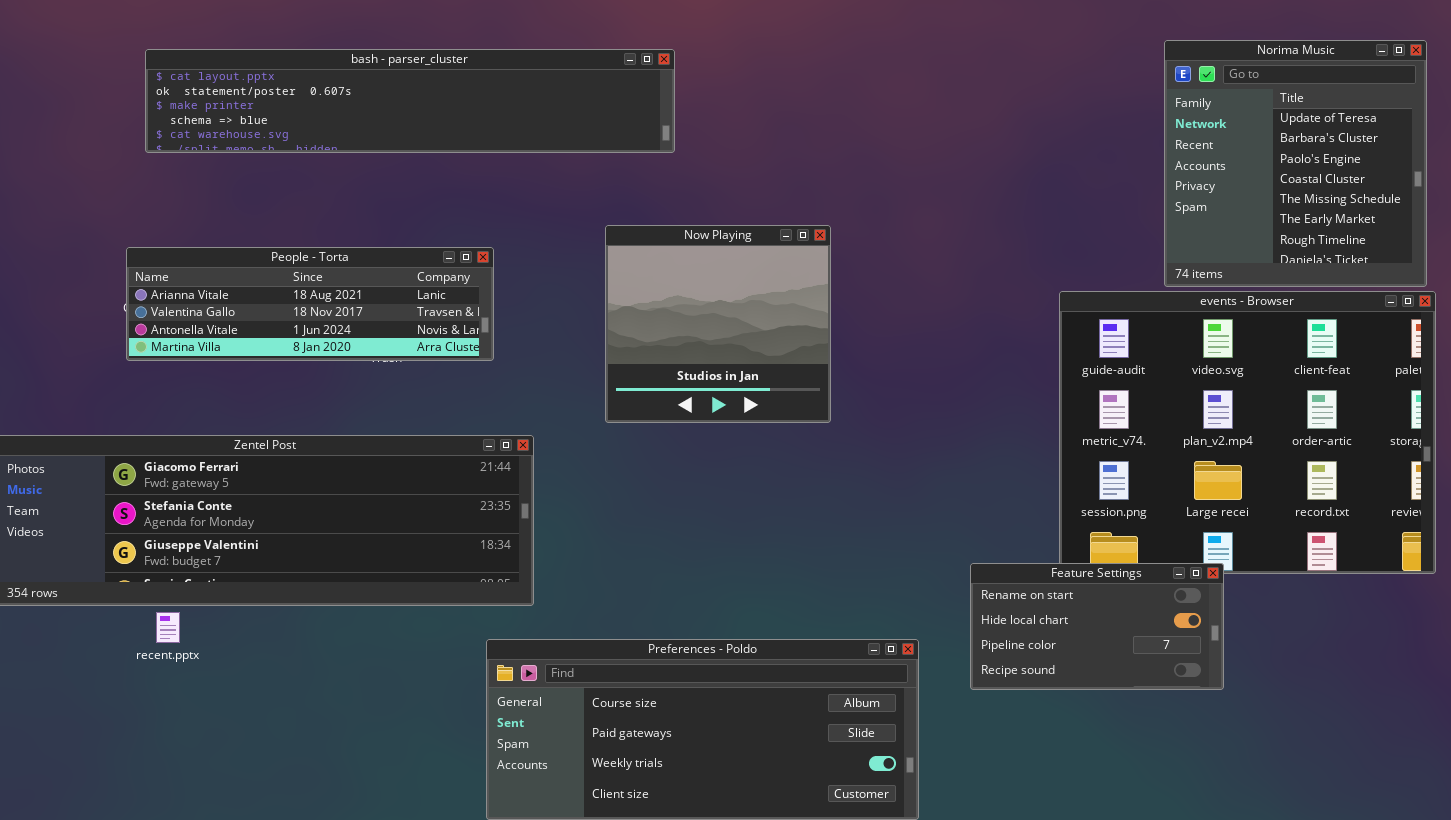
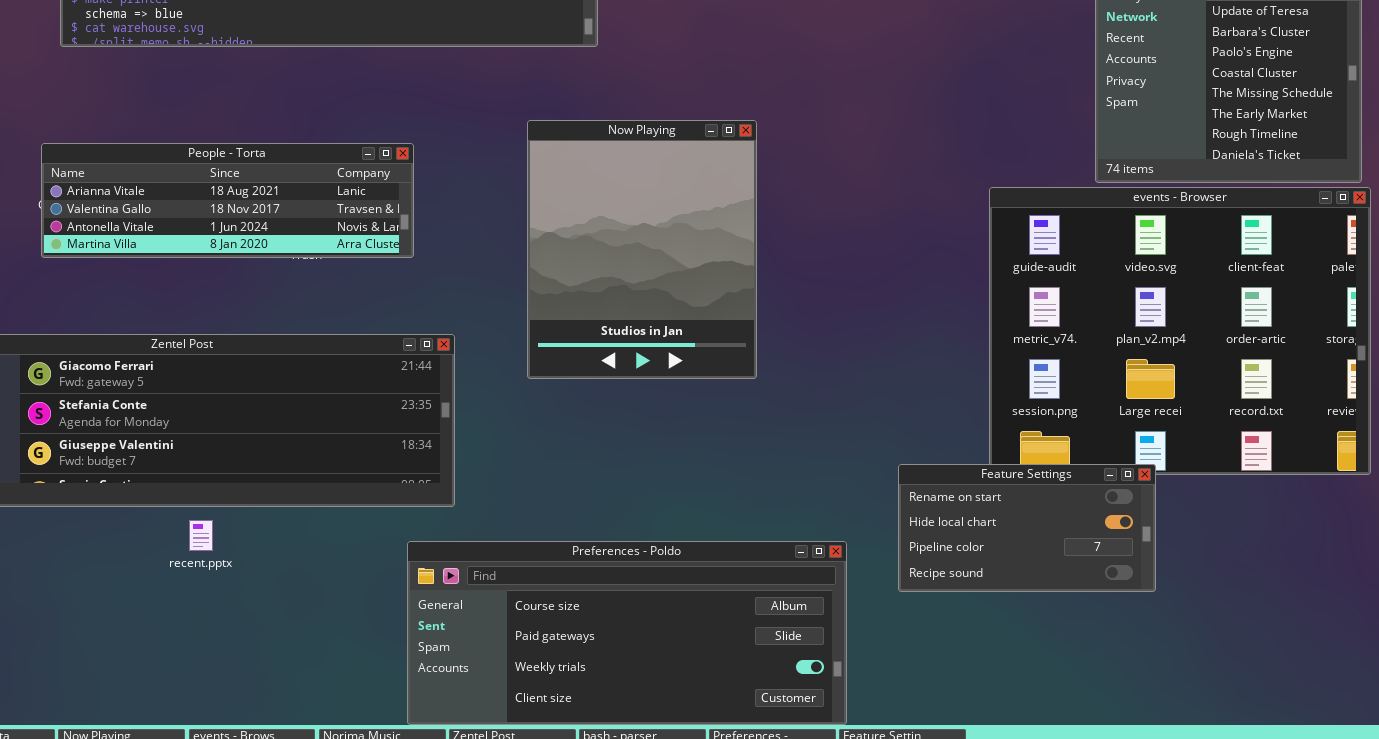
Now Playing: [605,225,831,423] -> [527,120,757,379], resized
recent.pptx: [156,612,180,643] -> [189,520,213,551], moved

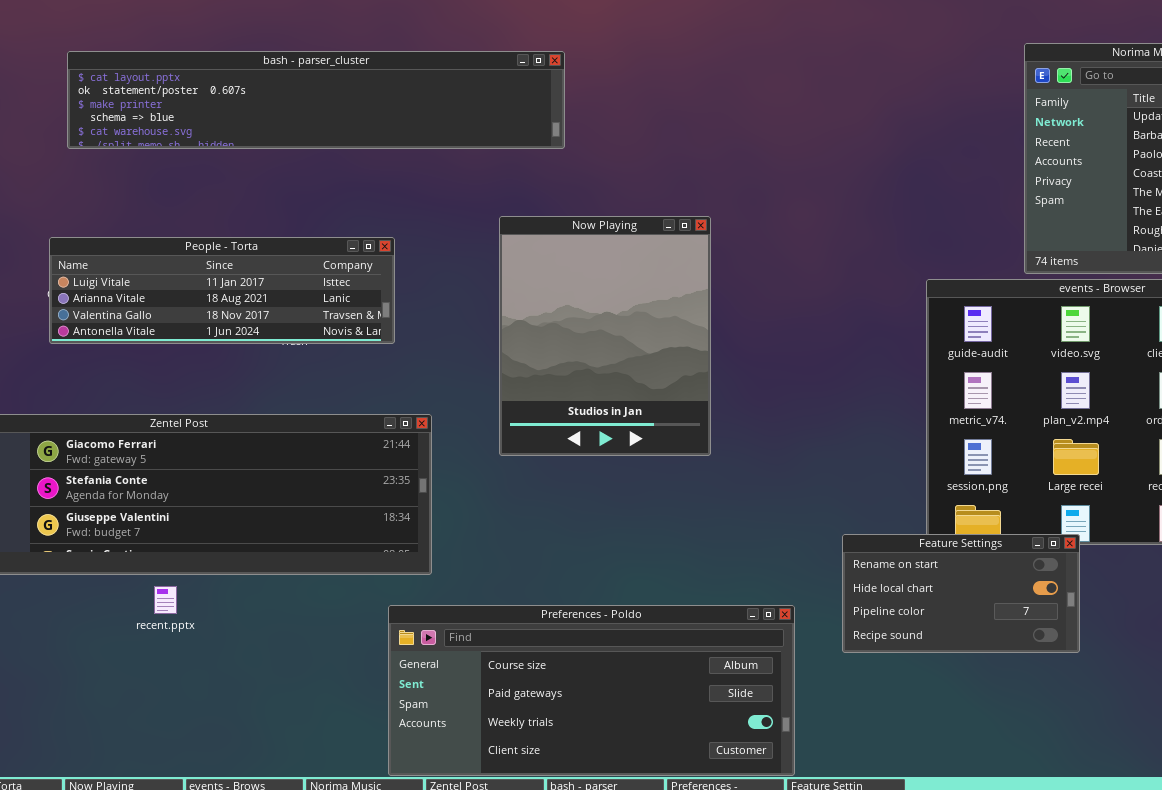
People - Torta: [41,143,414,258] -> [49,237,395,344], scrolled up 1 row
recent.pptx: [189,520,213,551] -> [154,586,177,614], moved

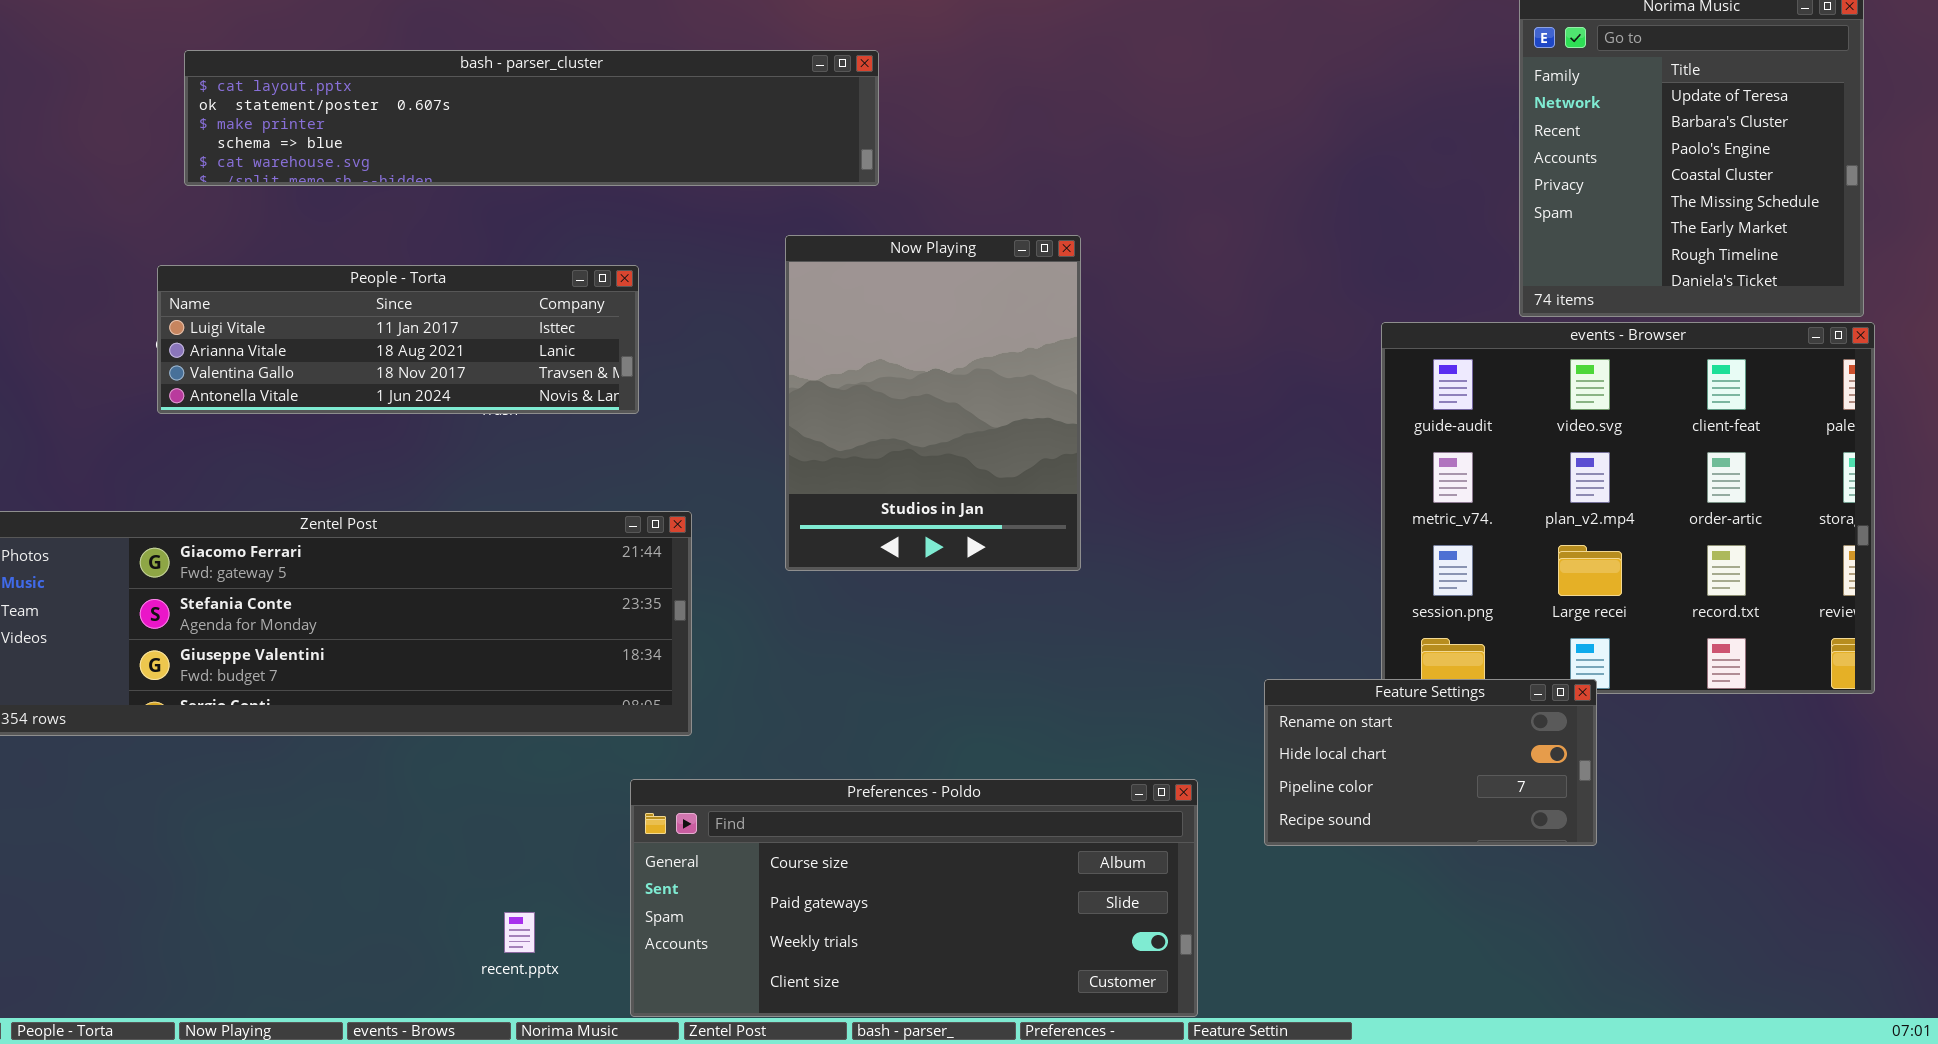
bash - parser_cluster: [67,51,565,149] -> [184,50,879,186], moved
recent.pptx: [154,586,177,614] -> [504,912,535,953], moved

